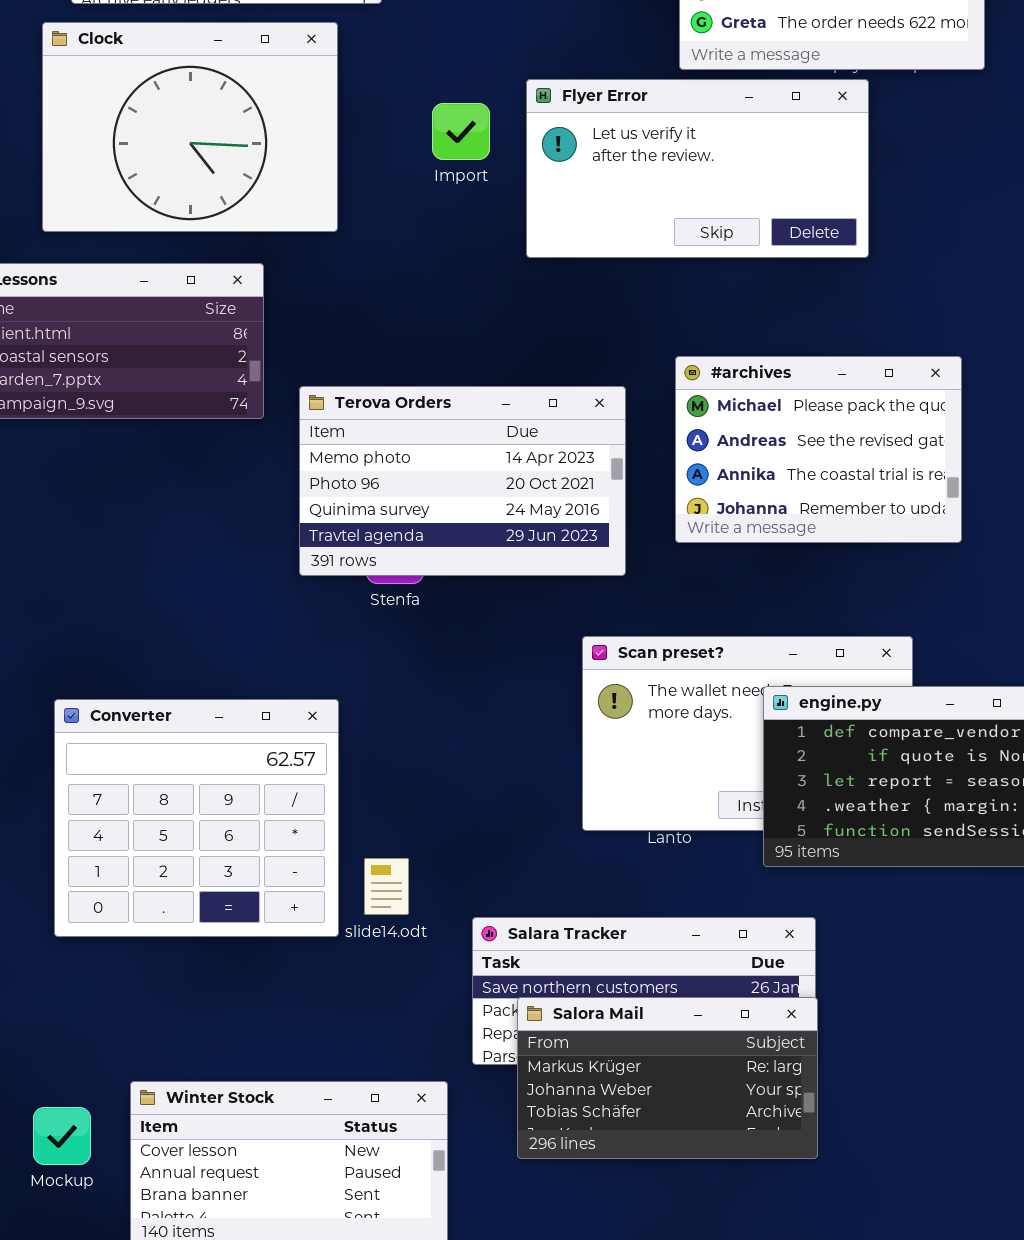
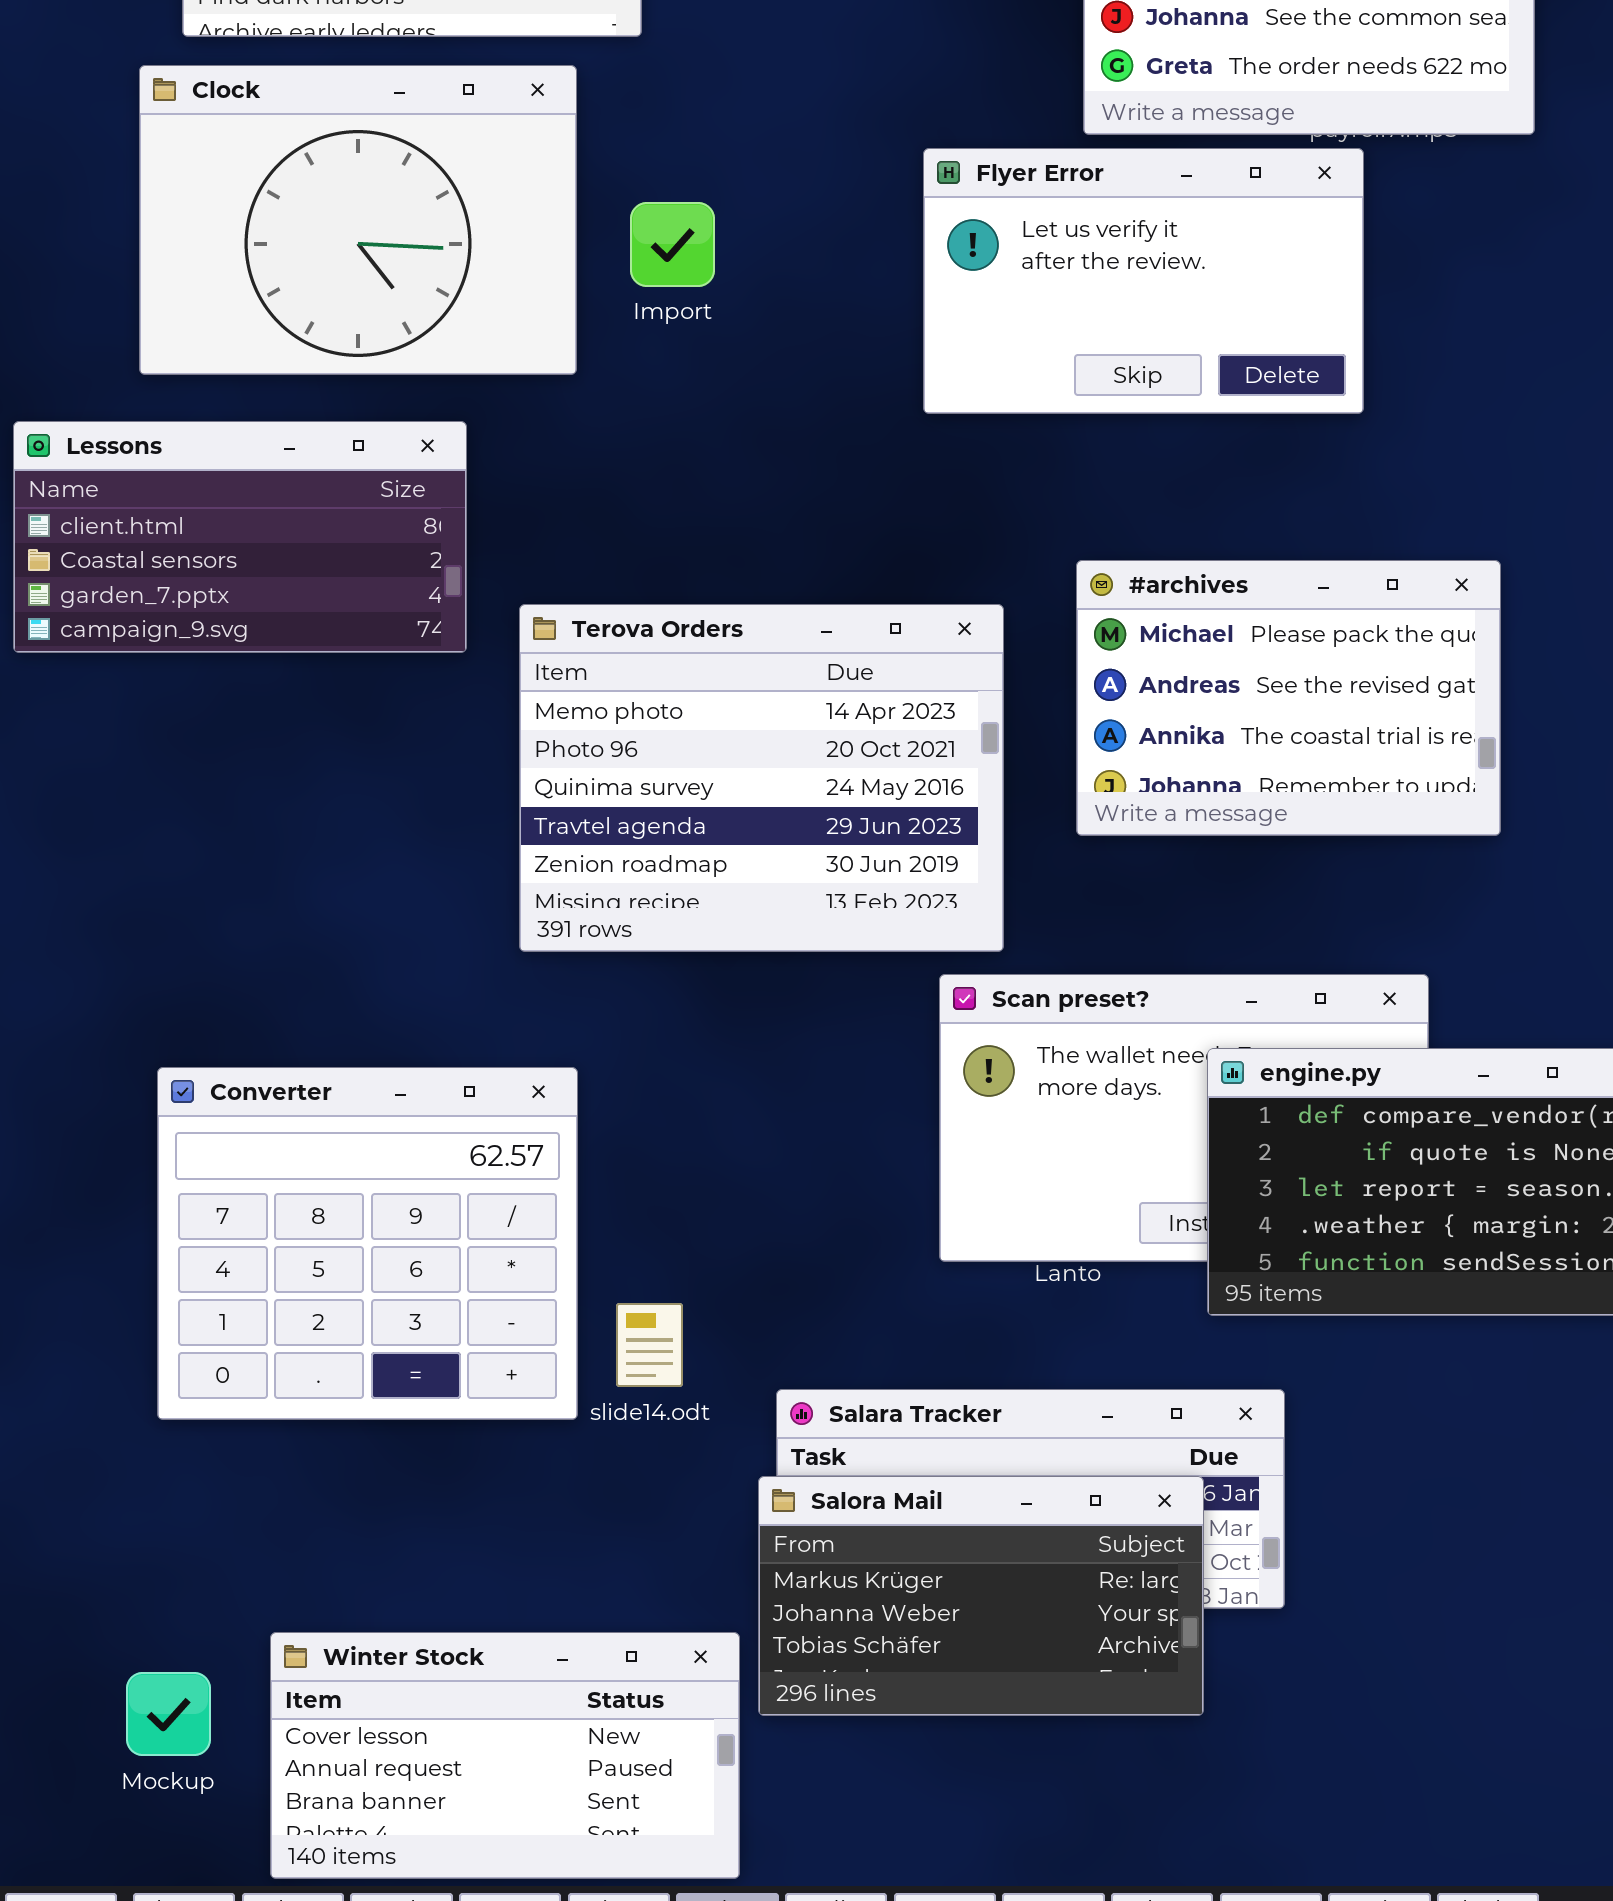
Flyer Error: [526,79,869,258] -> [923,148,1364,414], resized
Import: [432,103,490,160] -> [630,202,715,287], moved
Terova Orders: [299,386,626,576] -> [519,604,1004,952], resized
Salora Mail: [517,997,818,1159] -> [758,1476,1204,1716], moved

